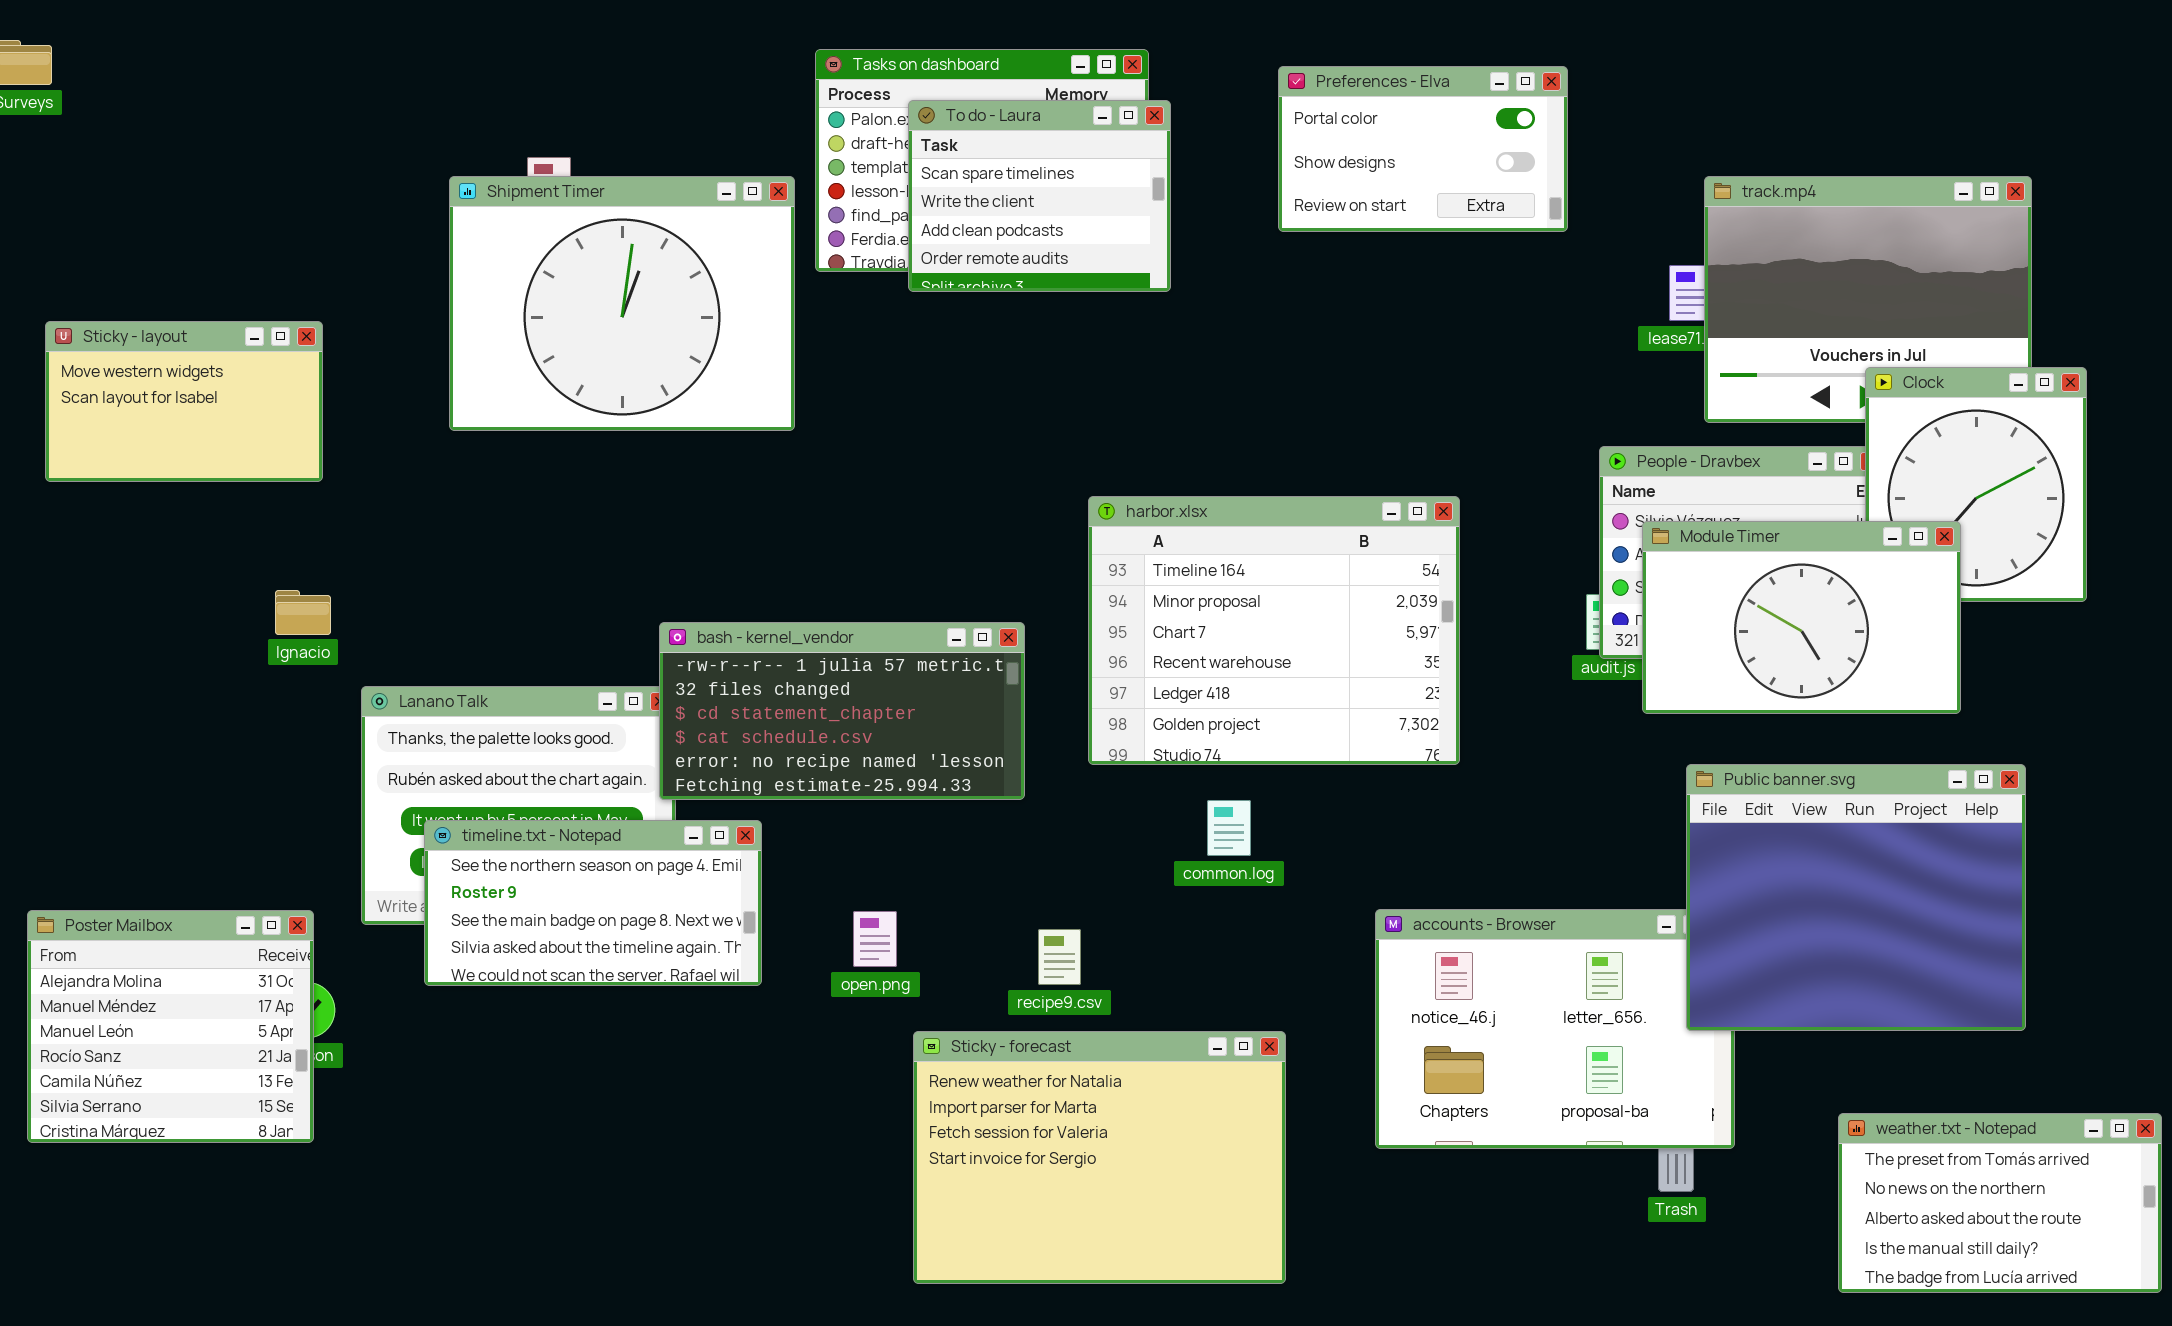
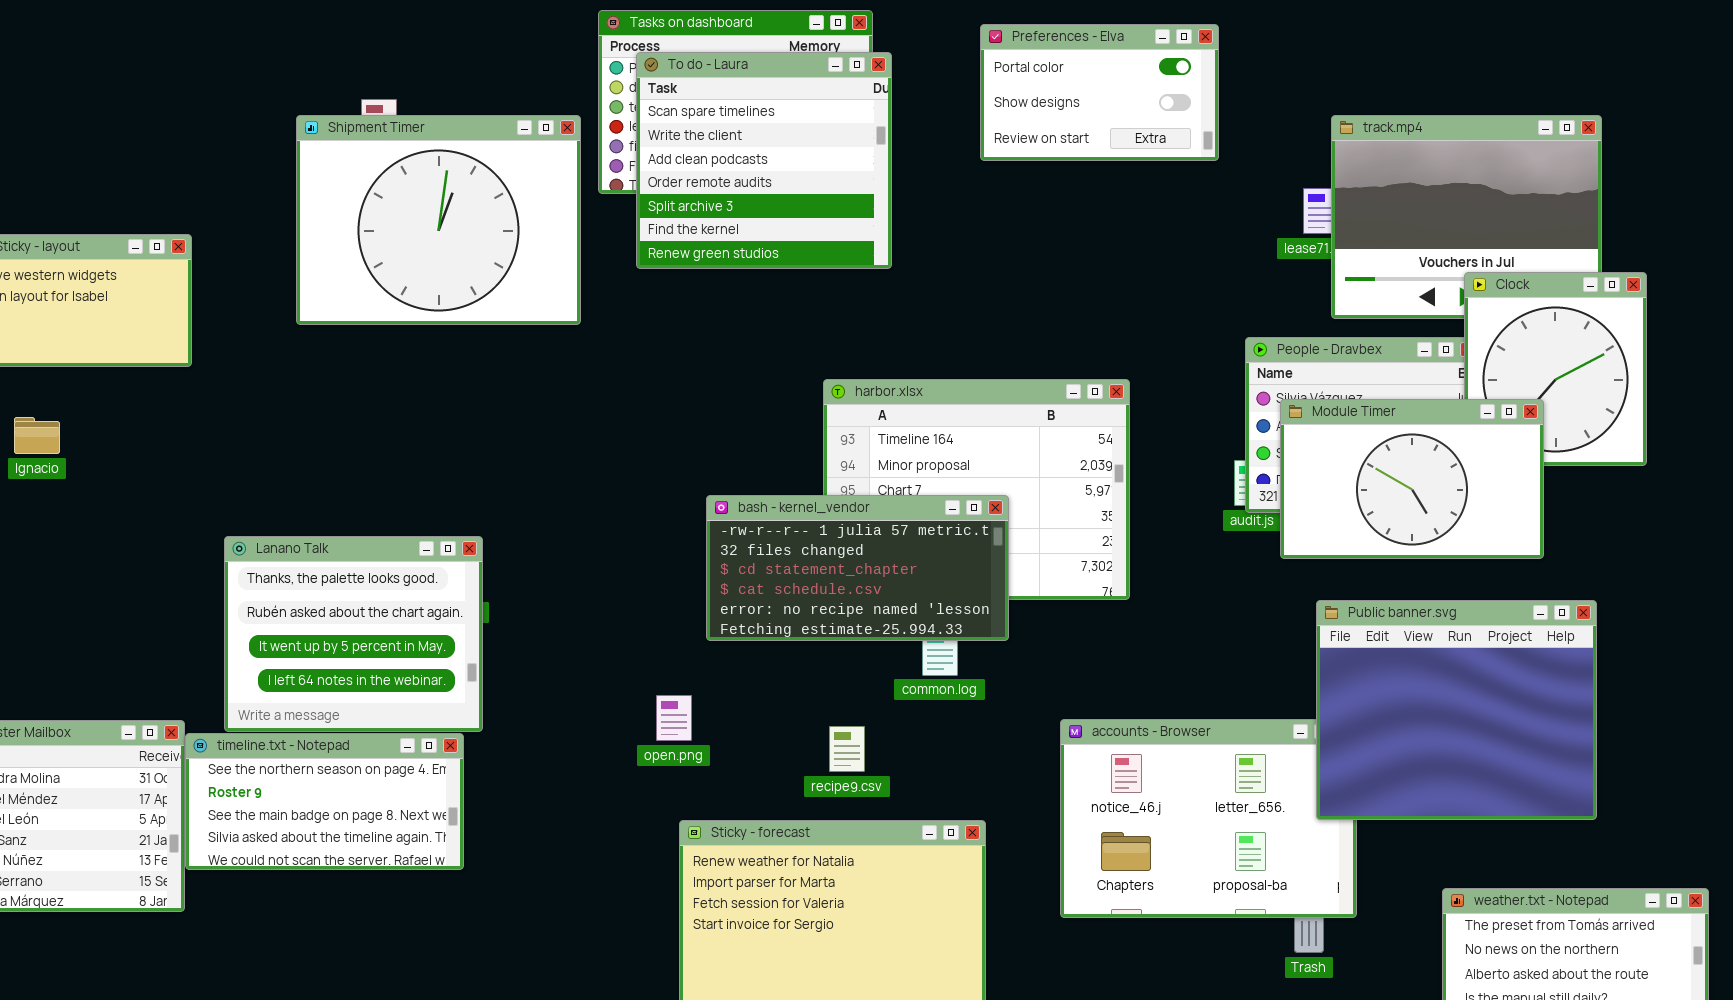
To do - Laura: [908,100,1171,292] -> [636,52,892,269], resized
Ignacio: [275,590,331,635] -> [14,417,60,454], moved
bash - kernel_vendor: [659,622,1025,800] -> [706,495,1009,641], moved
timeline.txt - Notepad: [424,820,762,986] -> [185,733,464,870], moved
open.png: [853,911,897,967] -> [656,695,692,741], moved
recipe9.csv: [1038,929,1081,985] -> [829,726,865,772], moved

